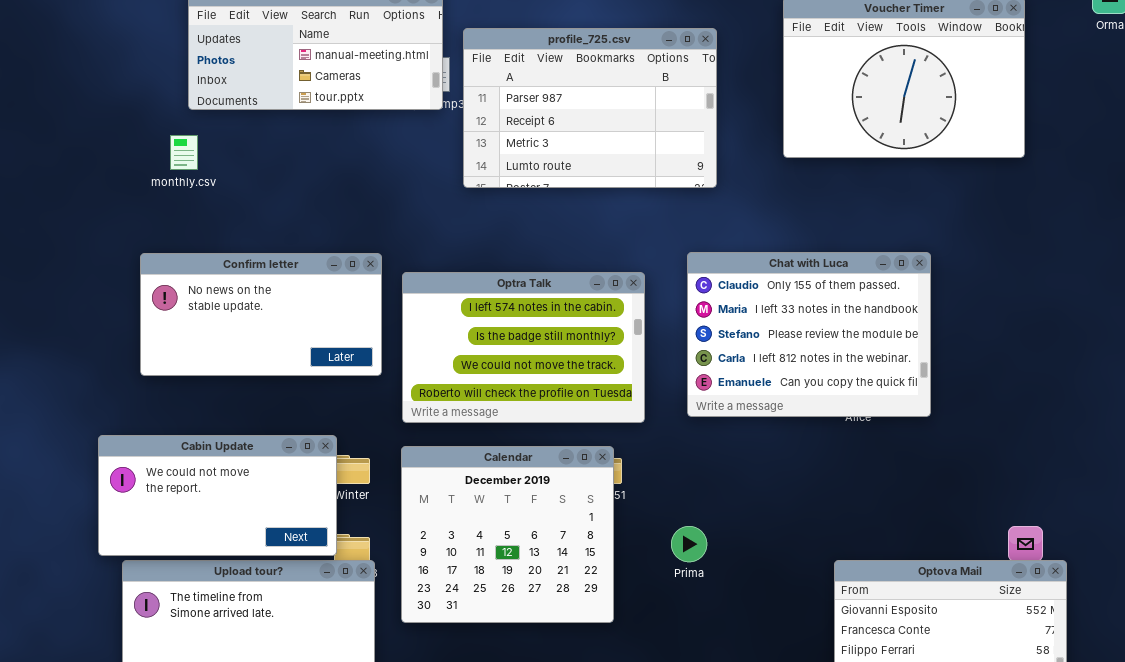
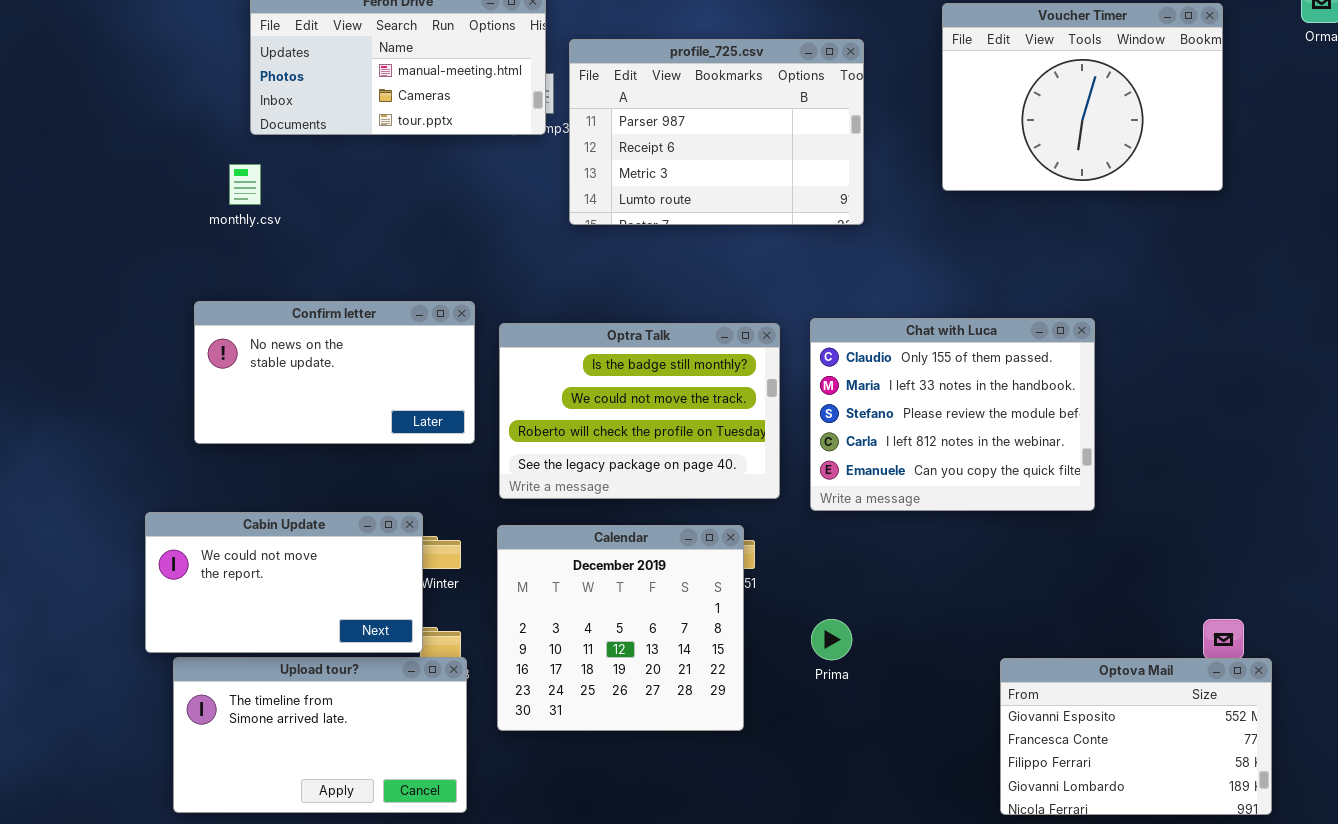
Chat with Luca: [687,252,931,417] -> [810,318,1095,511], moved
Optra Talk: [402,272,645,423] -> [499,323,780,499], scrolled down 1 row

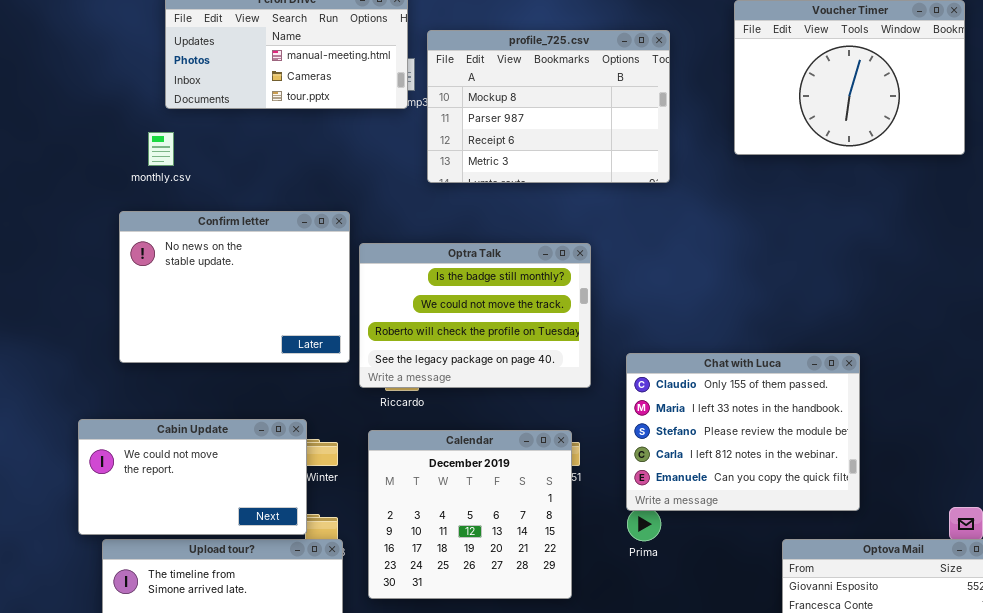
profile_725.csv: [569,39,864,225] -> [427,30,670,183], scrolled up 1 row
Confirm letter: [194,301,475,444] -> [119,211,350,363], resized
Chat with Luca: [810,318,1095,511] -> [626,353,860,511], moved
Optra Talk: [499,323,780,499] -> [359,243,591,388], moved

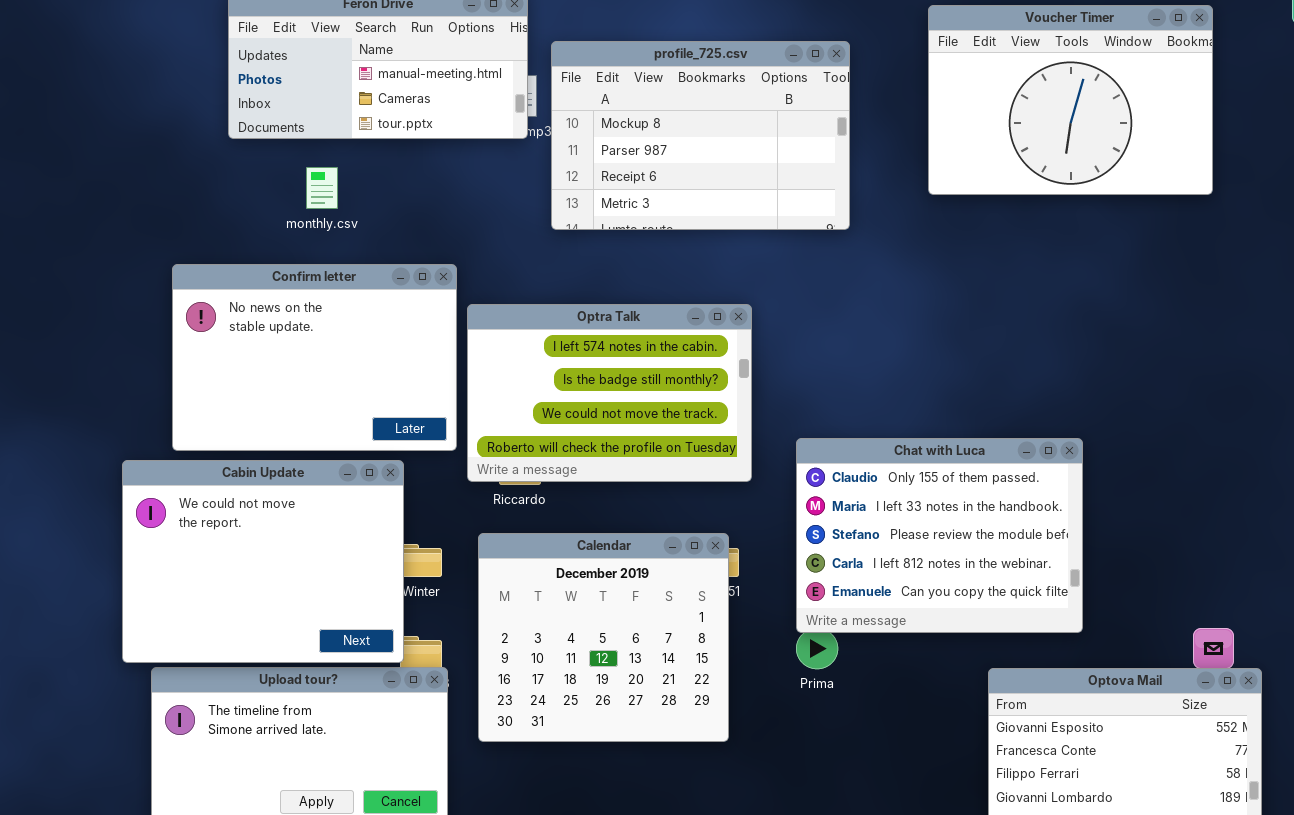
monthly.csv: [148,132,174,166] -> [306,167,338,209], moved
Optra Talk: [359,243,591,388] -> [467,304,752,482], scrolled up 1 row
Cabin Update: [78,419,307,535] -> [122,460,404,663], resized

